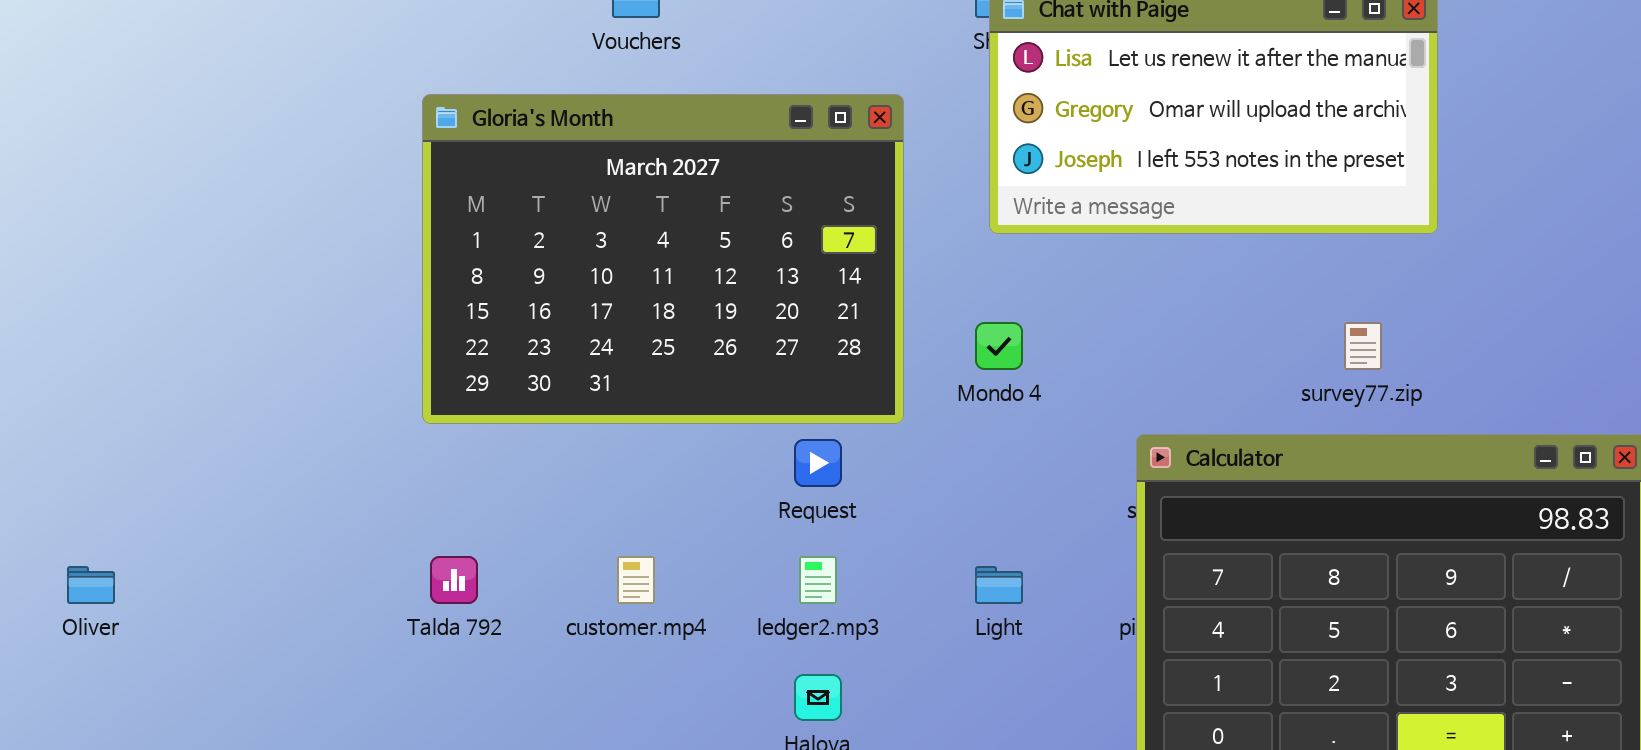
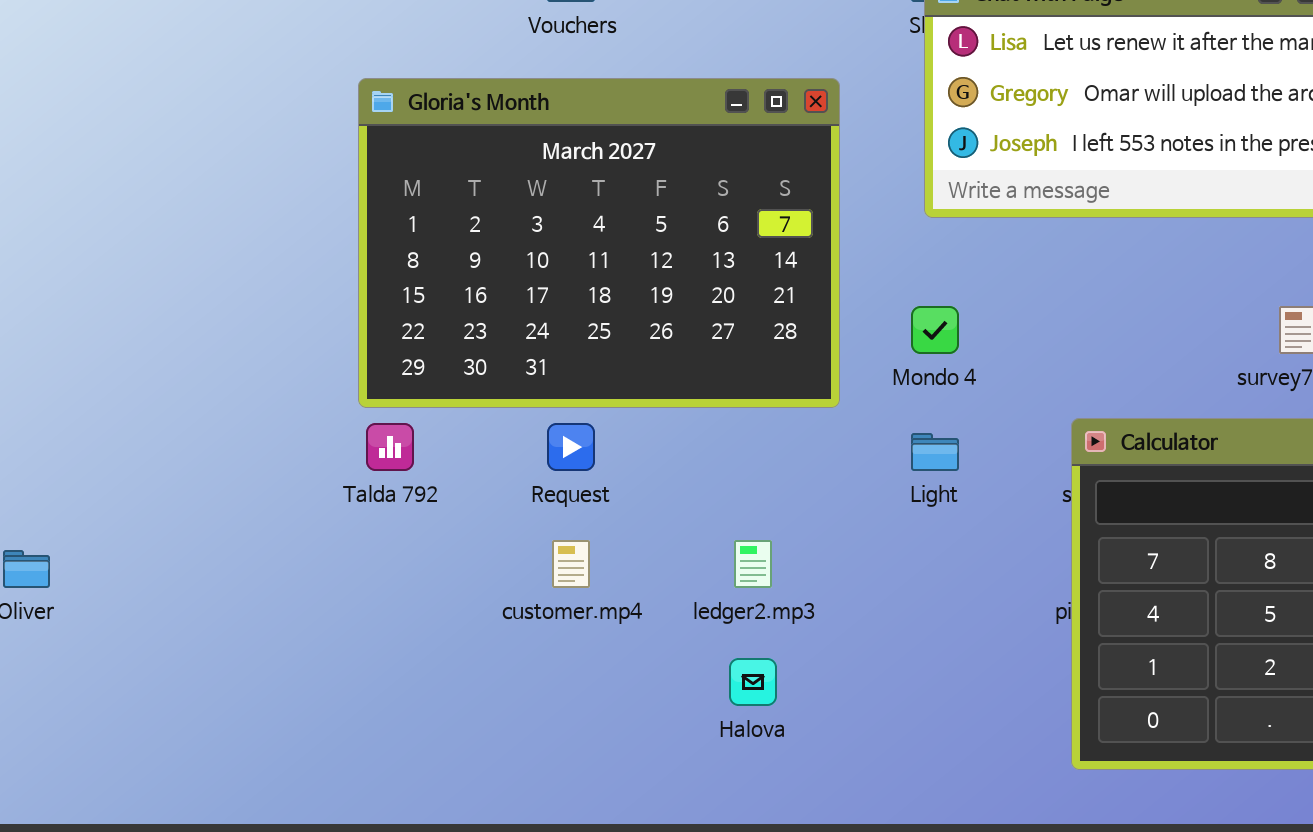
Request: [794,439,842,487] -> [547,423,595,471], moved
Talda 792: [430,556,478,604] -> [366,423,414,471], moved
Light: [975,566,1023,604] -> [911,433,959,471], moved

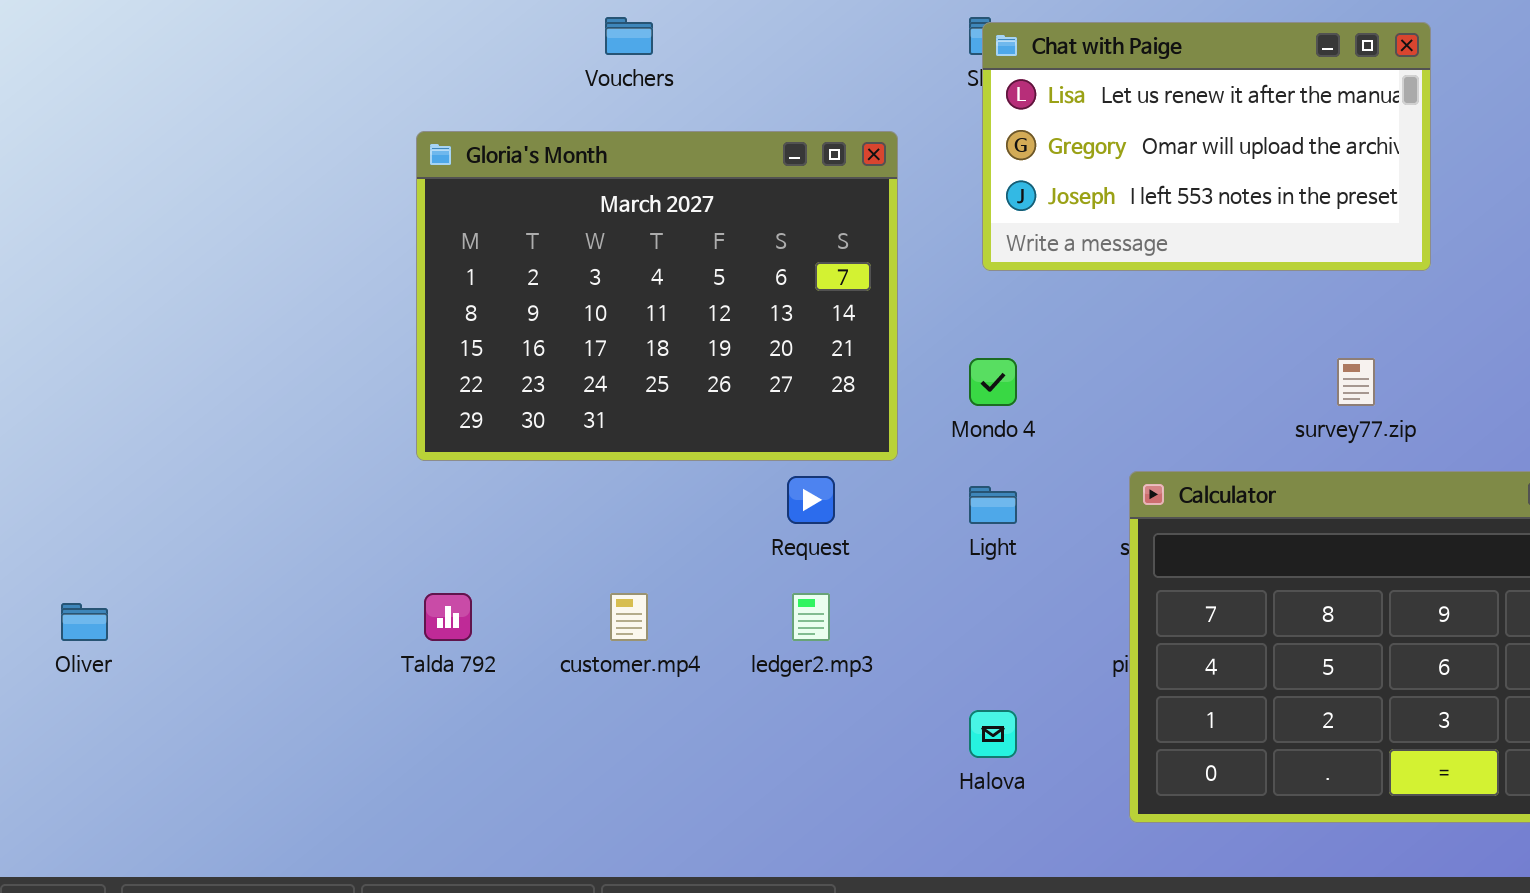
Talda 792: [366,423,414,471] -> [424,593,472,641], moved
Request: [547,423,595,471] -> [787,476,835,524], moved
Halova: [729,658,777,706] -> [969,710,1017,758], moved

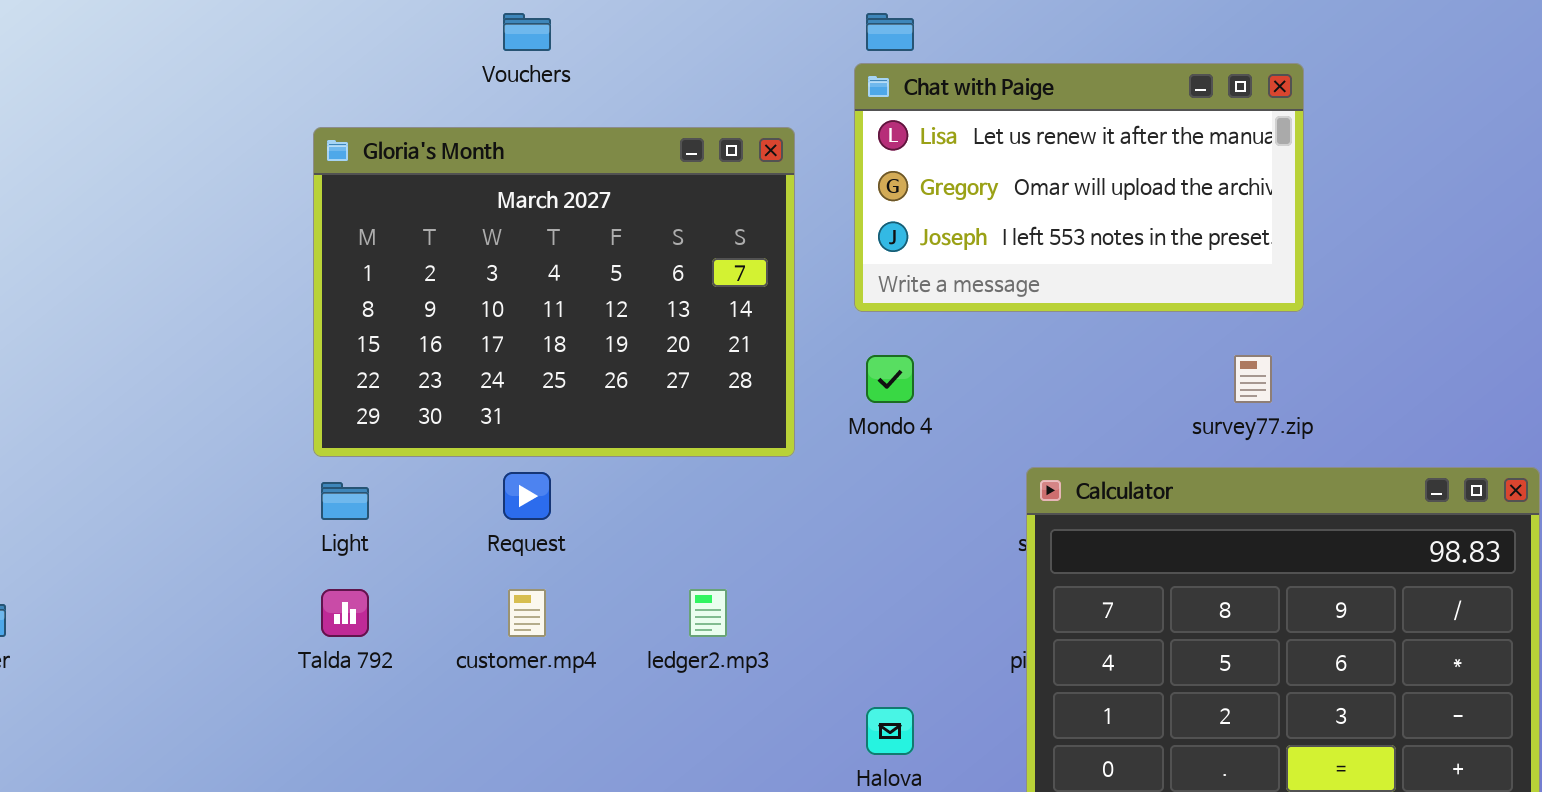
Chat with Paige: [982,22,1431,271] -> [854,63,1304,312], moved
Request: [787,476,835,524] -> [503,472,551,520], moved
Light: [969,486,1017,524] -> [321,482,369,520], moved

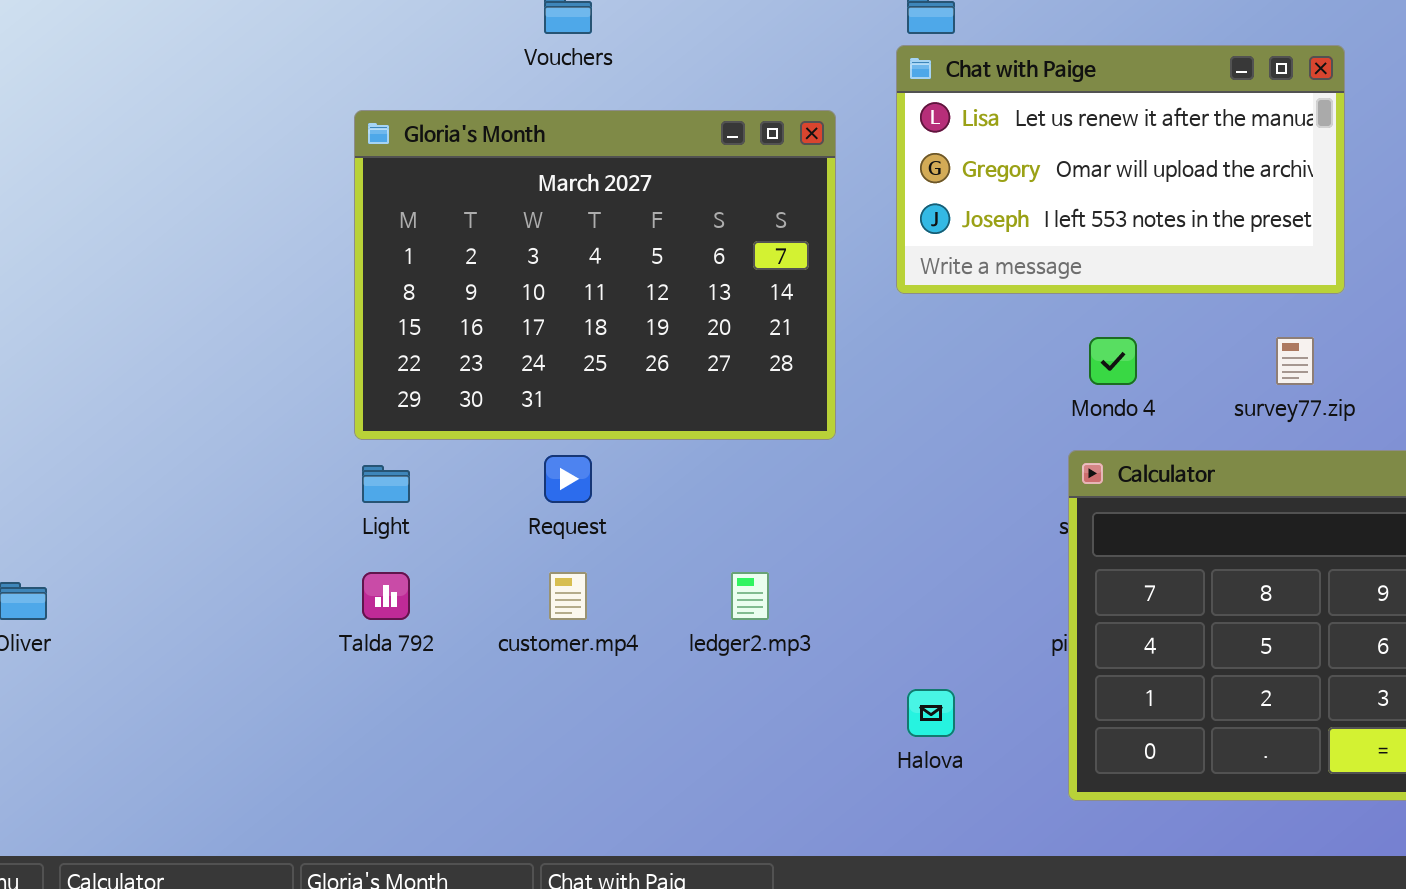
Mondo 4: [866,355,914,403] -> [1089,337,1137,385], moved

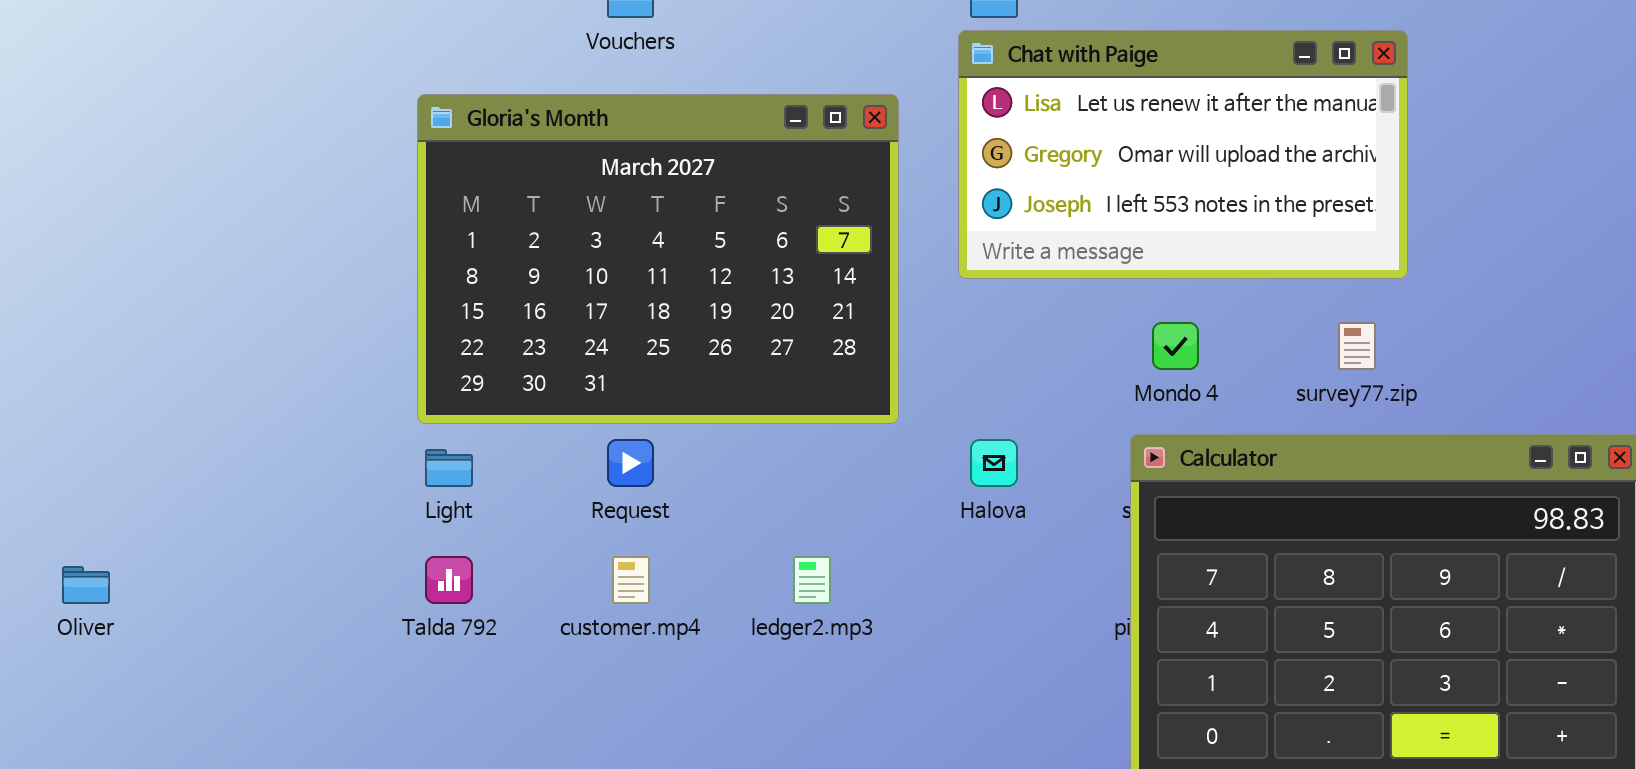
Halova: [907,689,955,737] -> [970,439,1018,487], moved

